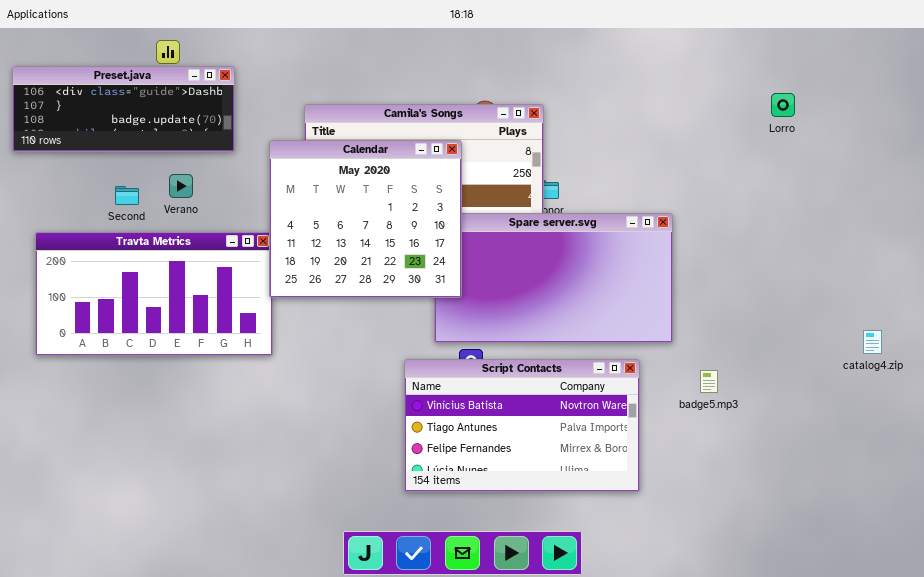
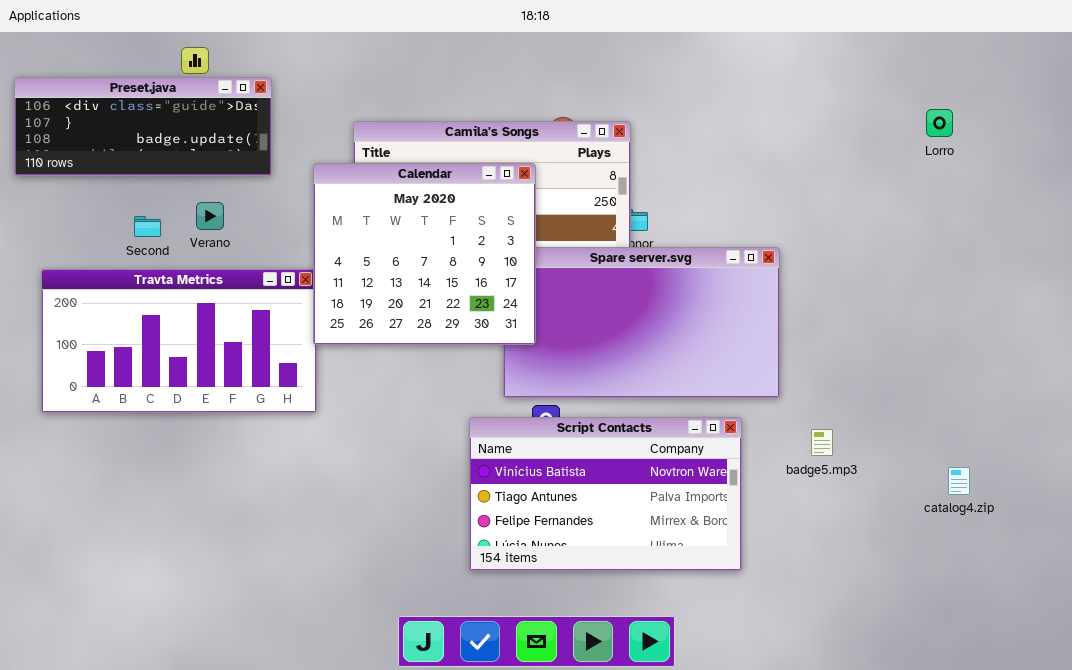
Lorro: [771,93,795,117] -> [926,109,953,137], moved
catalog4.zip: [863,330,882,354] -> [948,467,970,495], moved

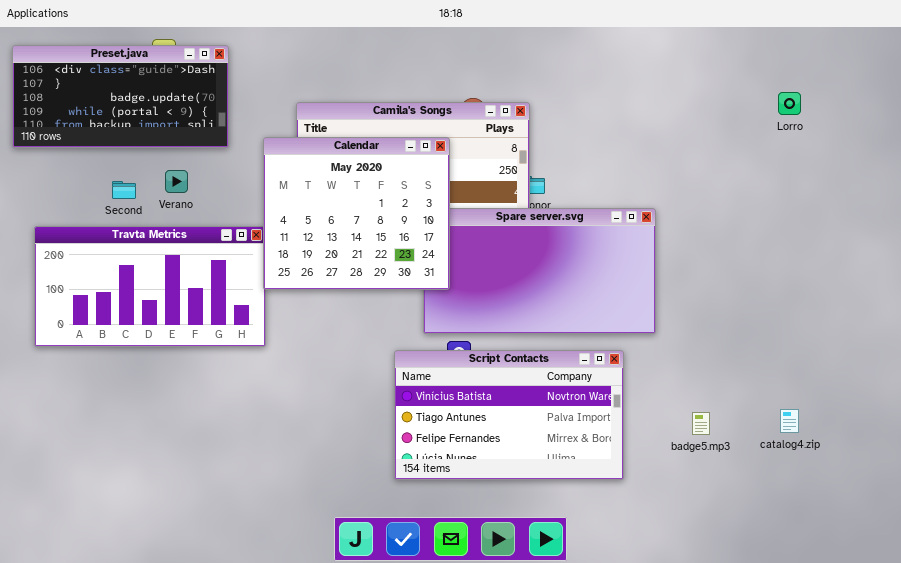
Preset.java: [14,77,272,176] -> [12,45,229,148], resized
badge5.mp3: [811,429,833,456] -> [692,412,710,435], moved
catalog4.zip: [948,467,970,495] -> [780,409,799,433], moved

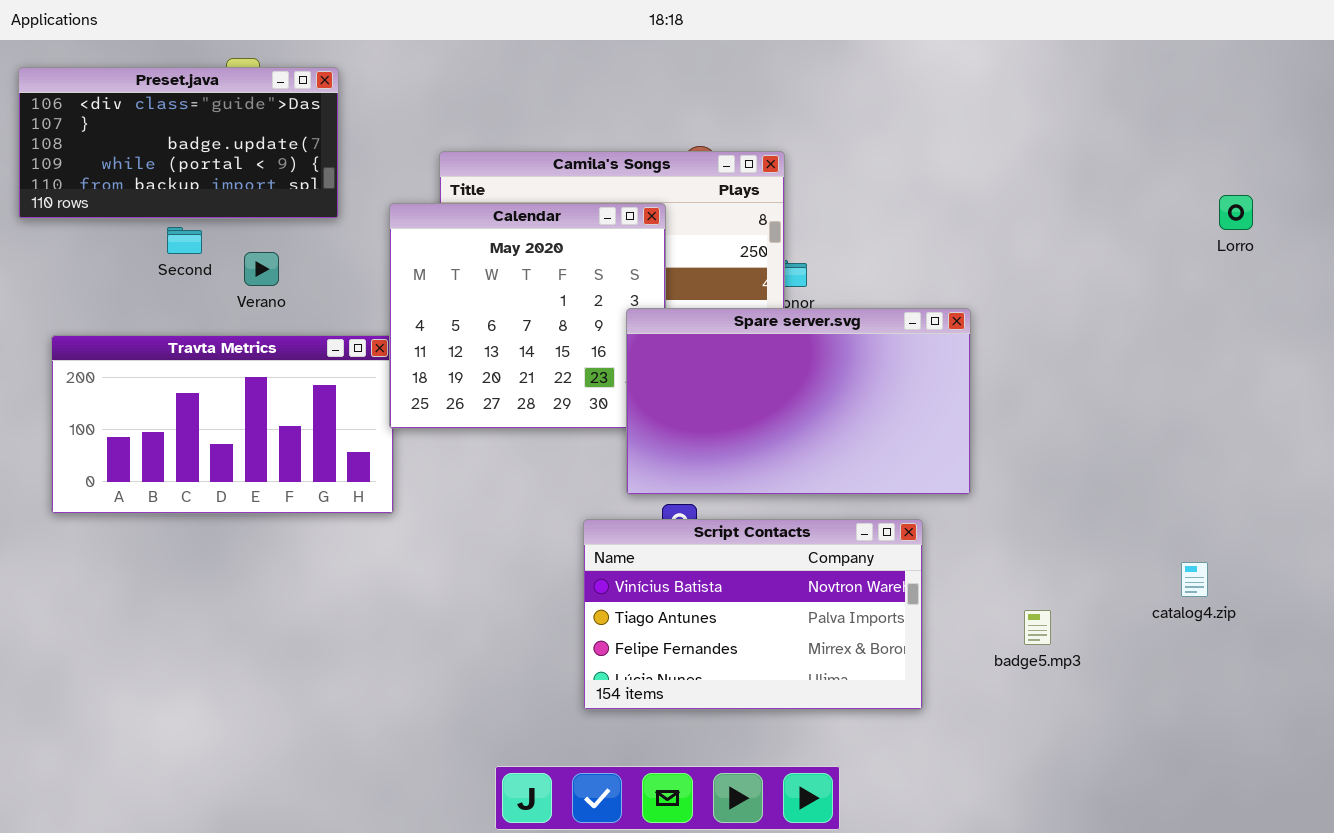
Lorro: [778,92,801,115] -> [1219,195,1253,230], moved
Second: [112,181,136,199] -> [167,227,202,254], moved
Spare server.svg: [423,208,656,334] -> [626,308,971,495], raised
catalog4.zip: [780,409,799,433] -> [1181,562,1208,597], moved

